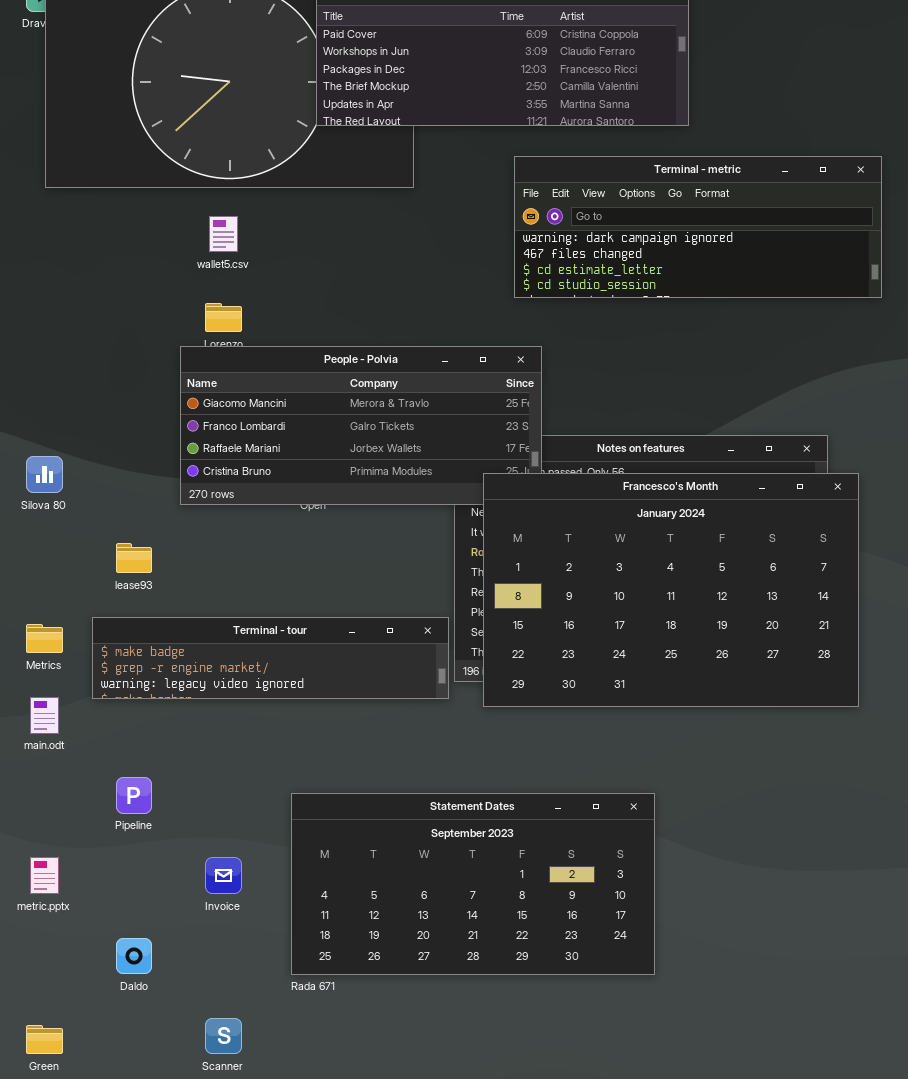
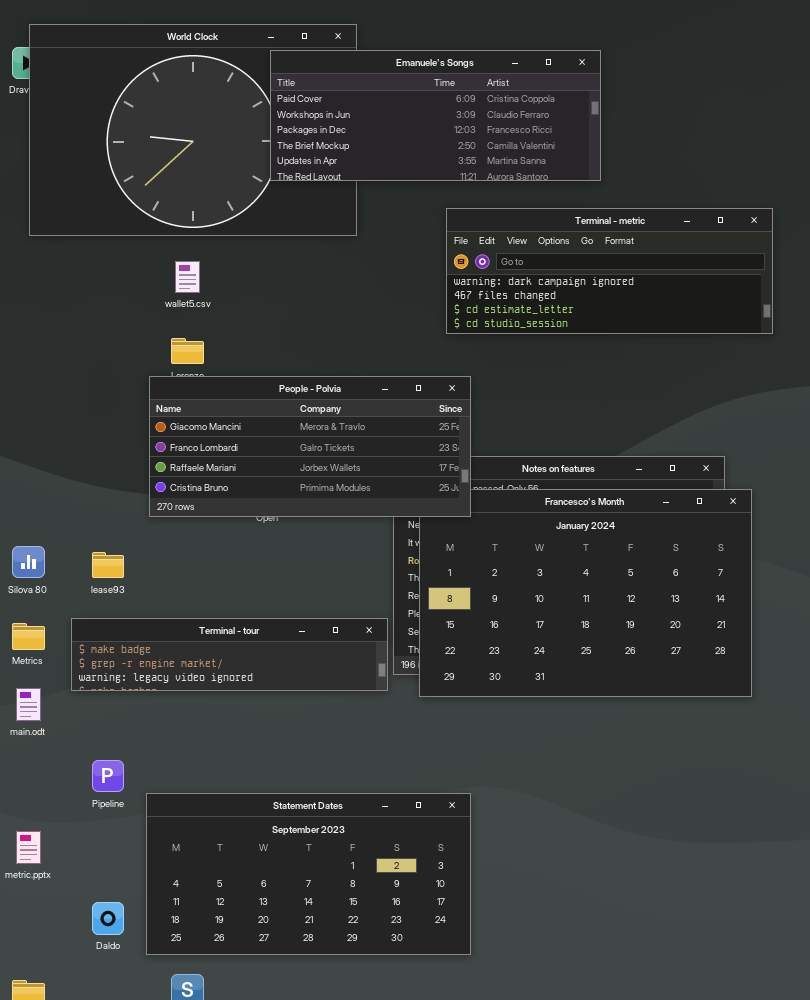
People - Polvia: [180,346,542,505] -> [149,376,471,517], raised
Silova 80: [26,456,63,493] -> [12,546,45,578], moved
Statement Dates: [291,793,655,975] -> [146,793,471,955], moved

